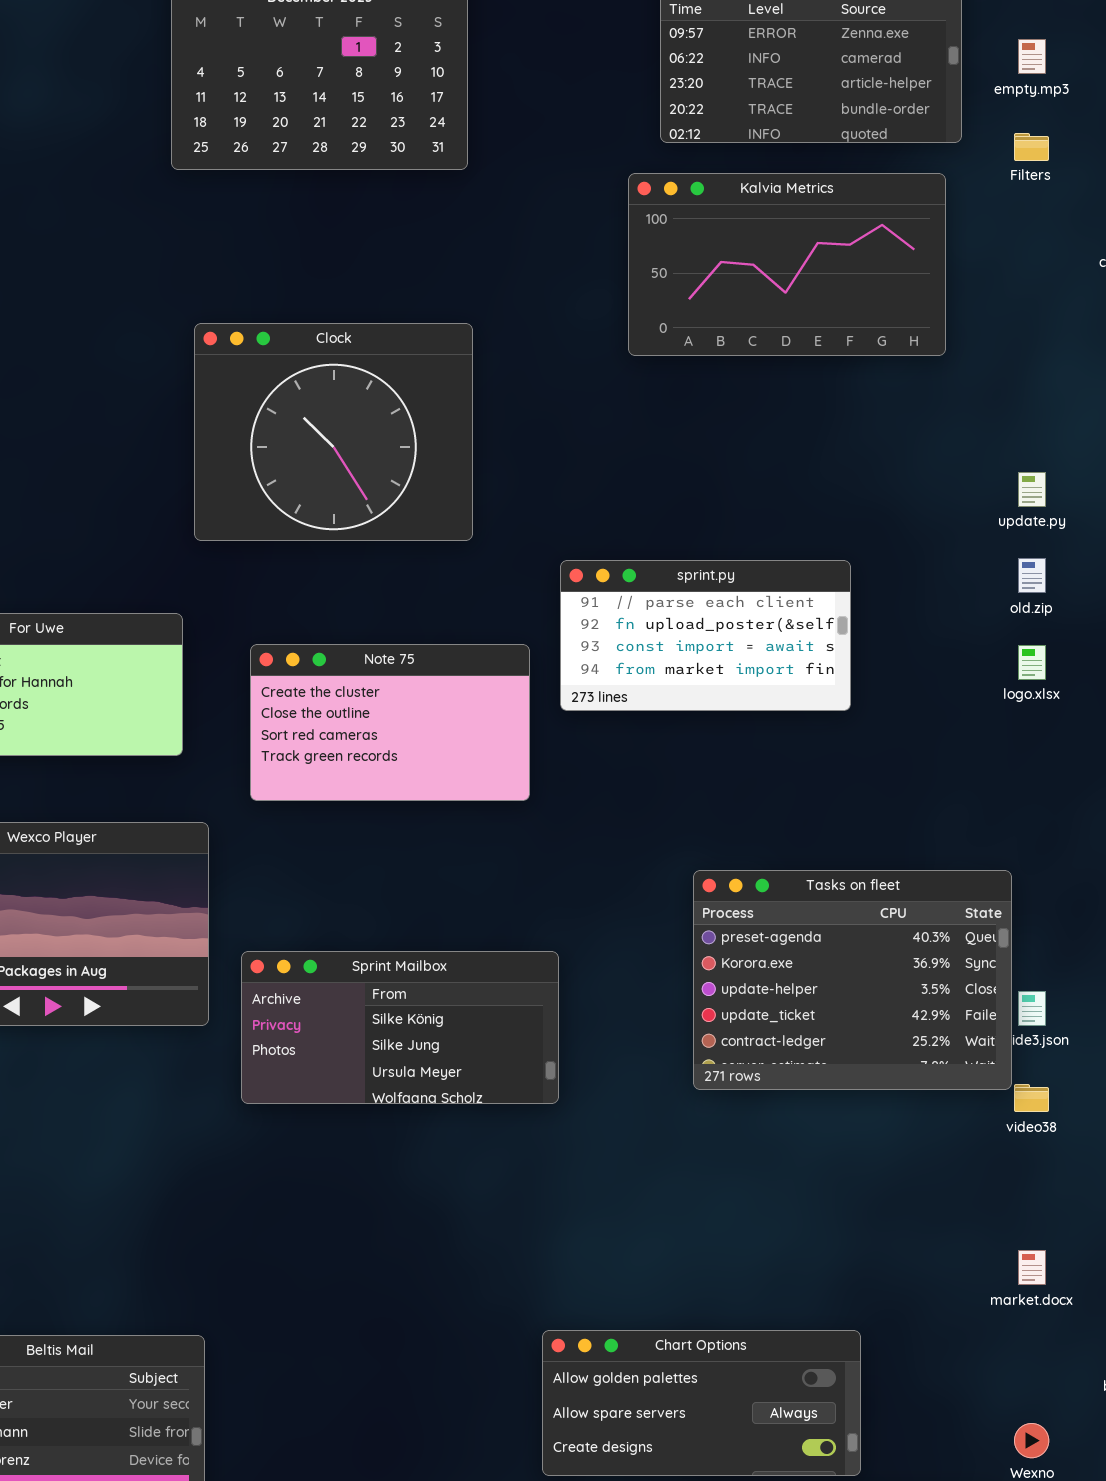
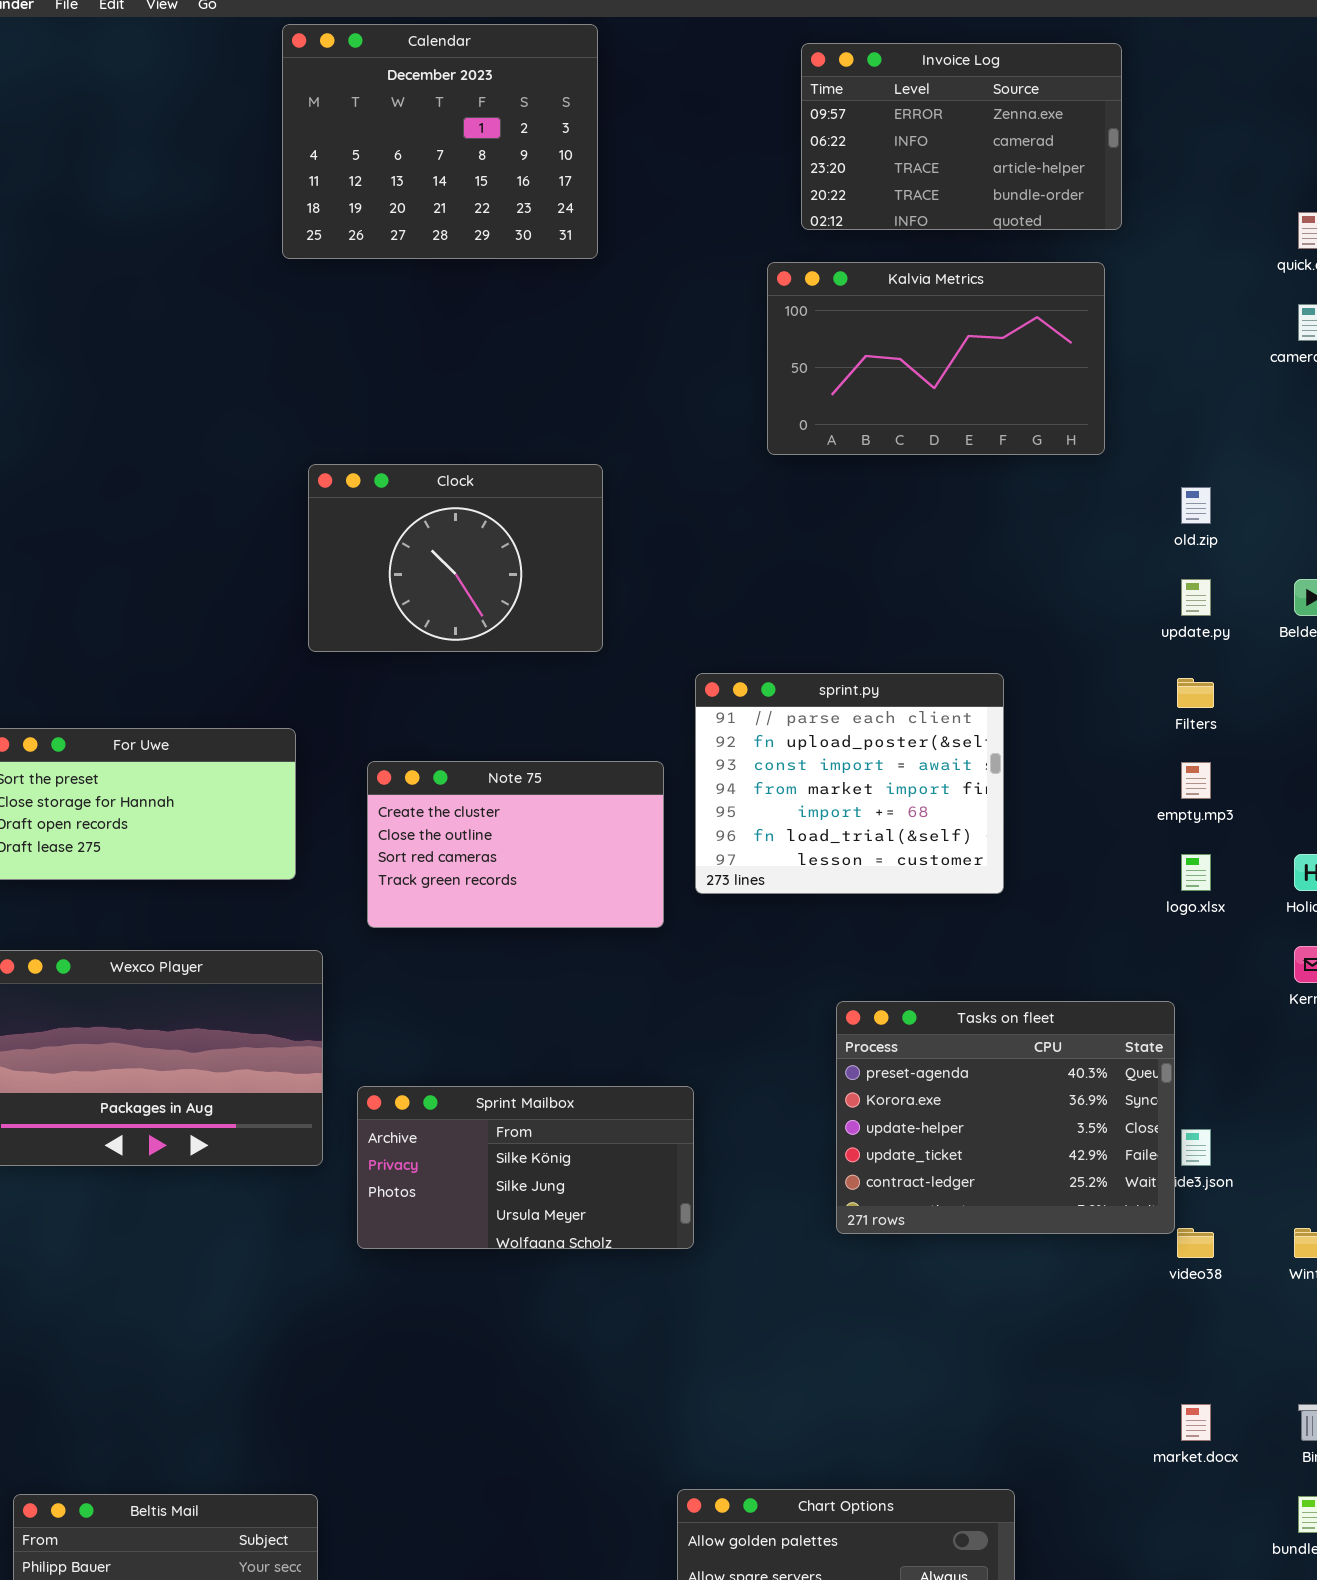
empty.mp3: [1018,39,1046,74] -> [1181,762,1211,799], moved
Filters: [1014,133,1049,161] -> [1177,678,1214,708], moved
Clock: [194,323,473,541] -> [308,464,603,652], resized
old.zip: [1018,558,1046,593] -> [1181,487,1211,524], moved
sprint.py: [560,560,851,711] -> [695,673,1004,894], resized
logo.xlsx: [1018,645,1046,680] -> [1181,854,1211,891], moved

